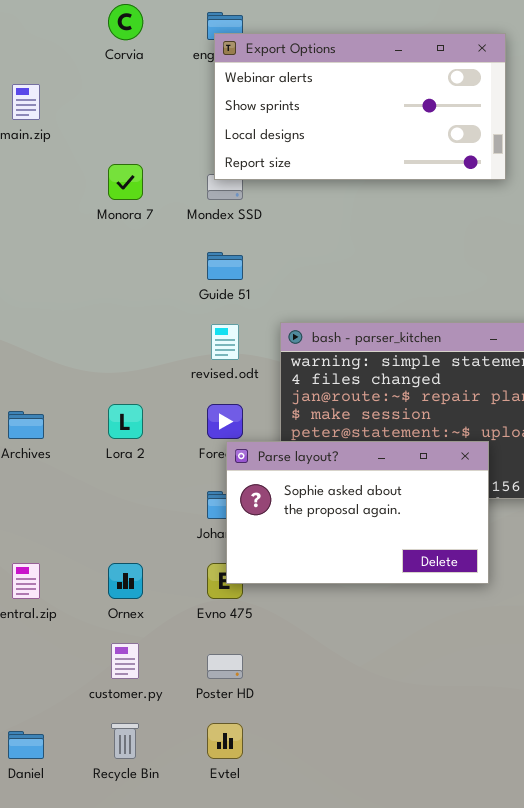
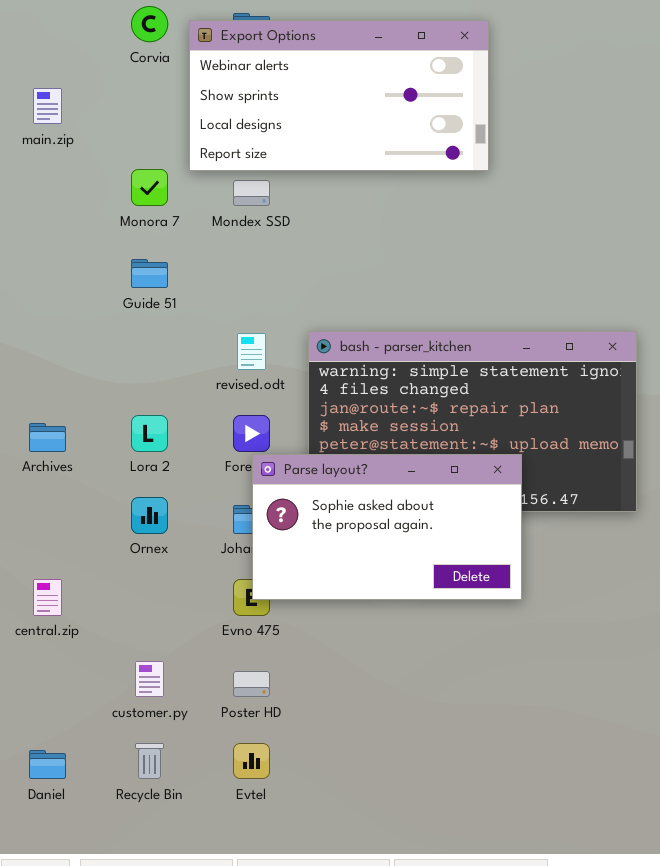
Export Options: [214,33,506,180] -> [189,20,489,171], moved
Guide 51: [207,252,243,280] -> [131,259,168,288], moved
Ornex: [108,563,143,599] -> [131,497,168,534], moved

